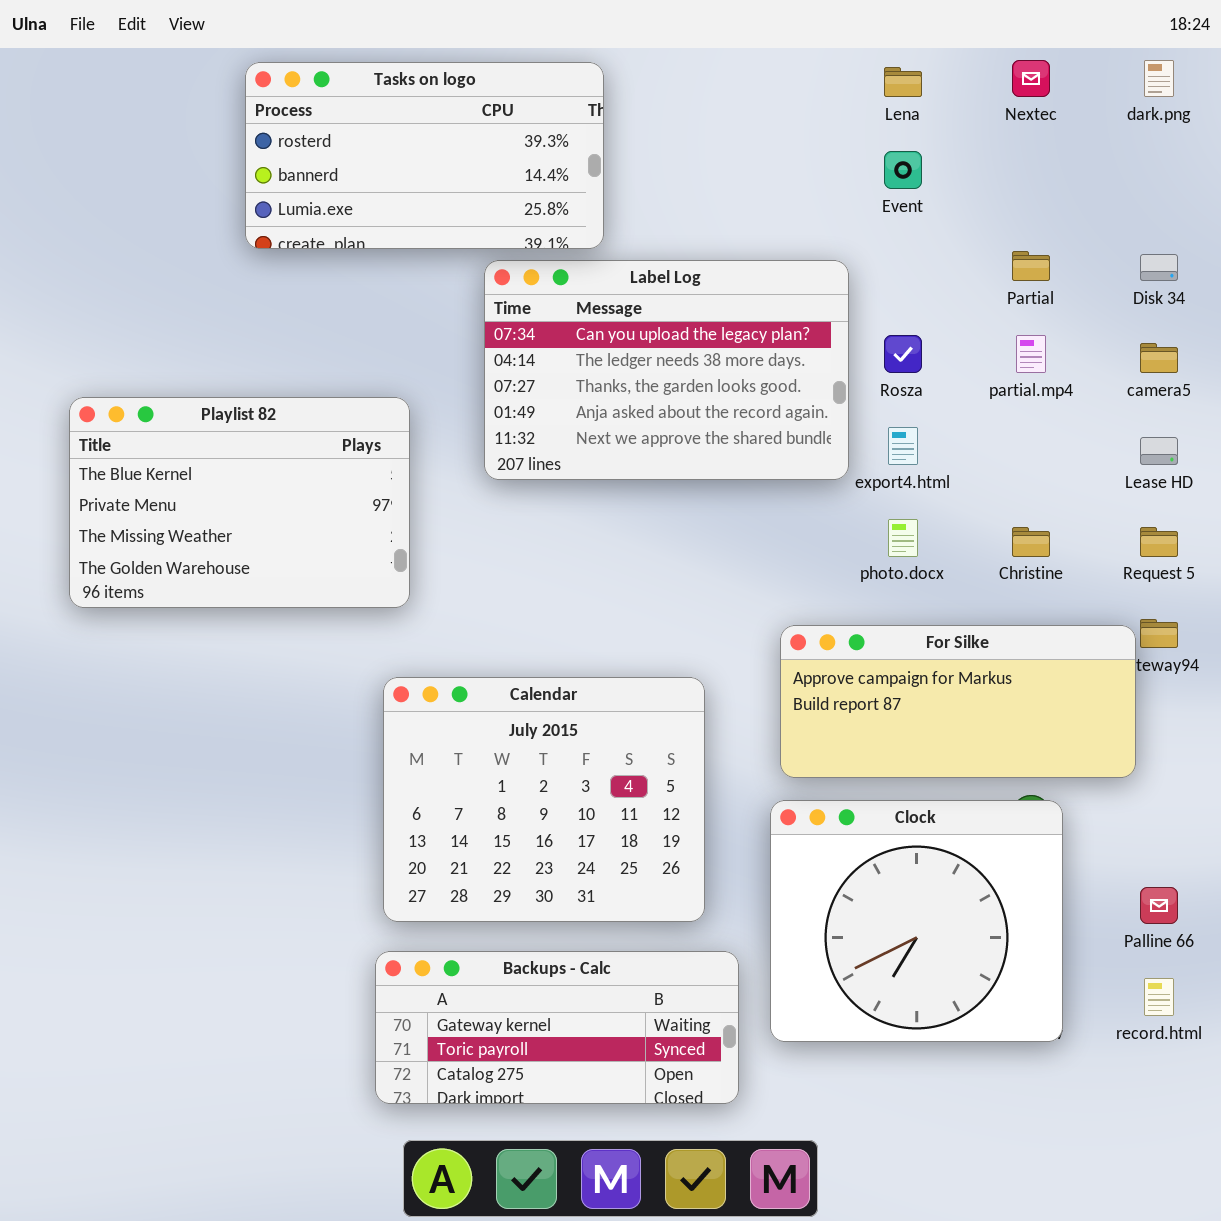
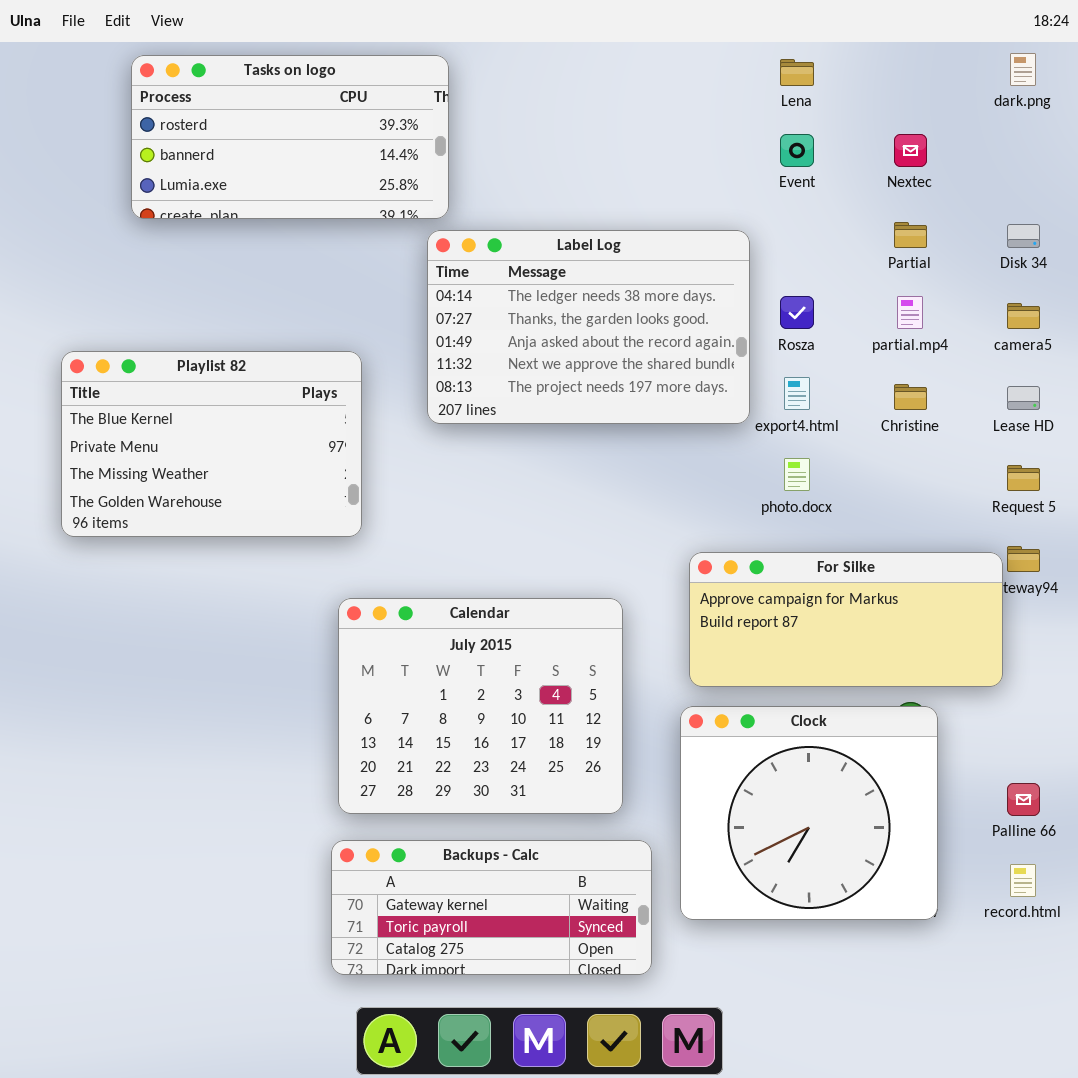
Nextec: [1012,60,1050,97] -> [894,134,927,167], moved
Tasks on logo: [245,62,604,249] -> [131,55,449,219], moved
Label Log: [484,260,849,480] -> [427,230,750,424], scrolled down 1 row
Christine: [1012,527,1050,557] -> [894,384,927,410], moved

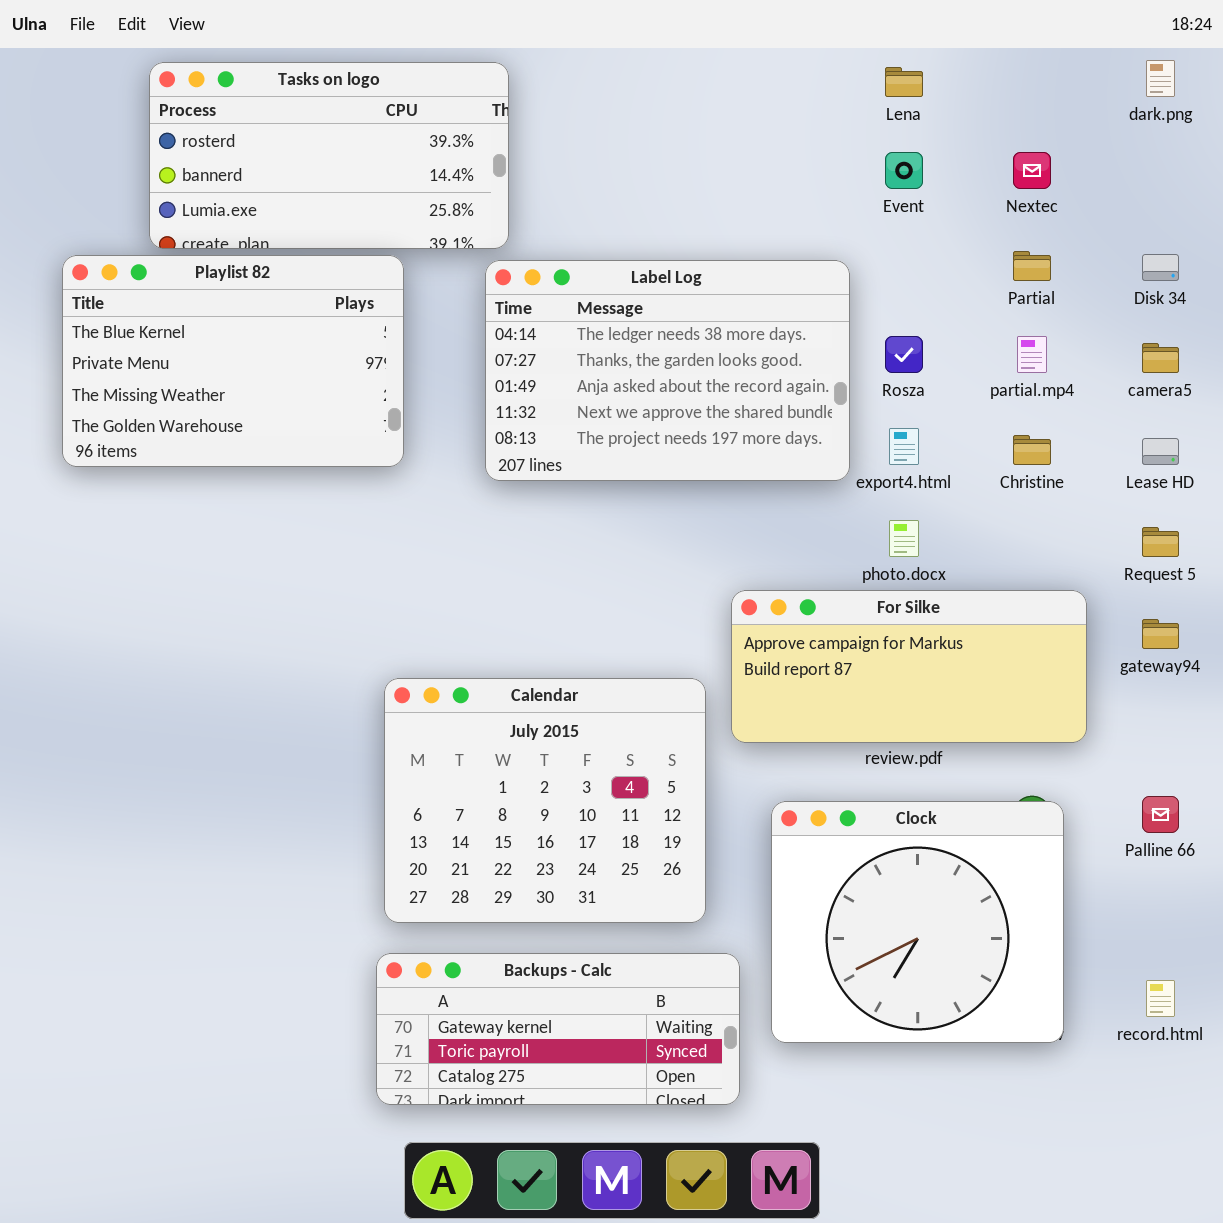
Playlist 82: [61,351,362,537] -> [62,255,404,467], moved
For Silke: [689,552,1003,687] -> [731,590,1087,743], moved
Palline 66: [1007,783,1040,816] -> [1142,796,1179,833], moved

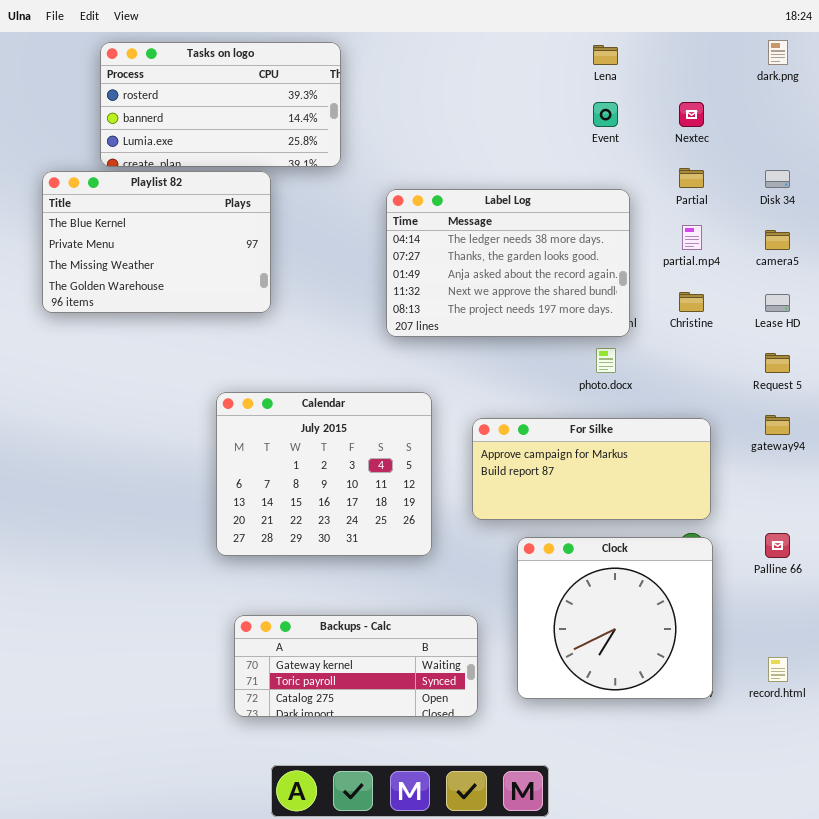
Label Log: [485,260,850,481] -> [386,189,630,337], moved
For Silke: [731,590,1087,743] -> [472,418,711,520], moved
Calendar: [384,678,706,923] -> [216,392,432,556], moved
Backups - Calc: [376,953,740,1105] -> [234,615,478,717], moved

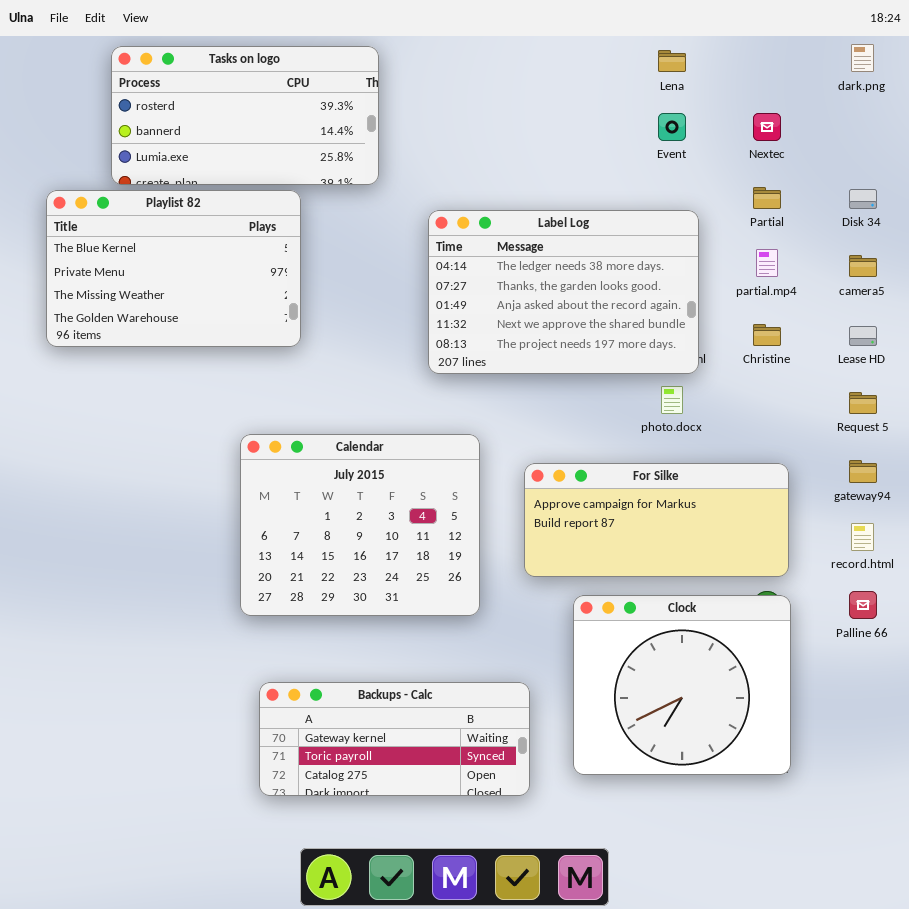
record.html: [768,657,788,682] -> [851,523,874,551], moved

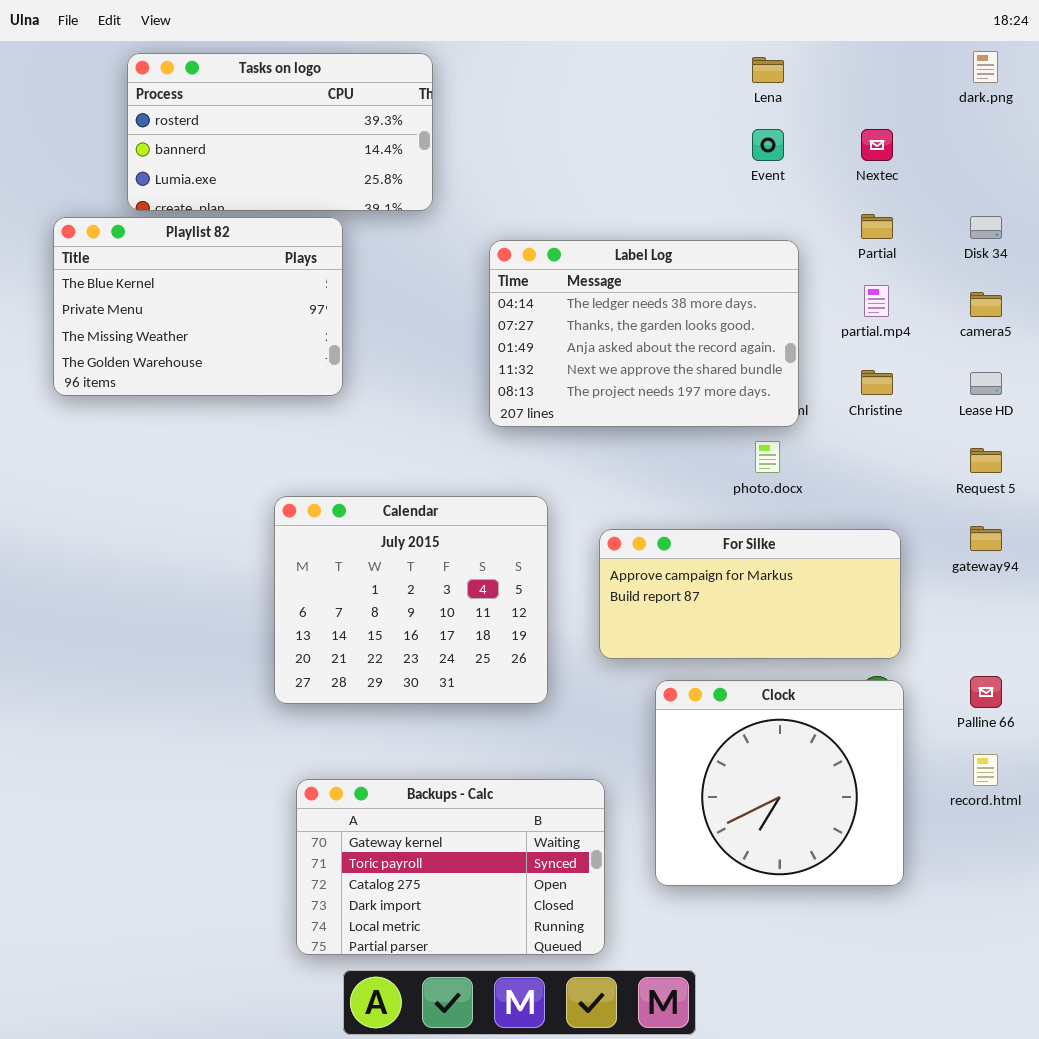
record.html: [851,523,874,551] -> [973,754,998,786], moved
Backups - Calc: [259,682,530,796] -> [296,779,605,955], resized

